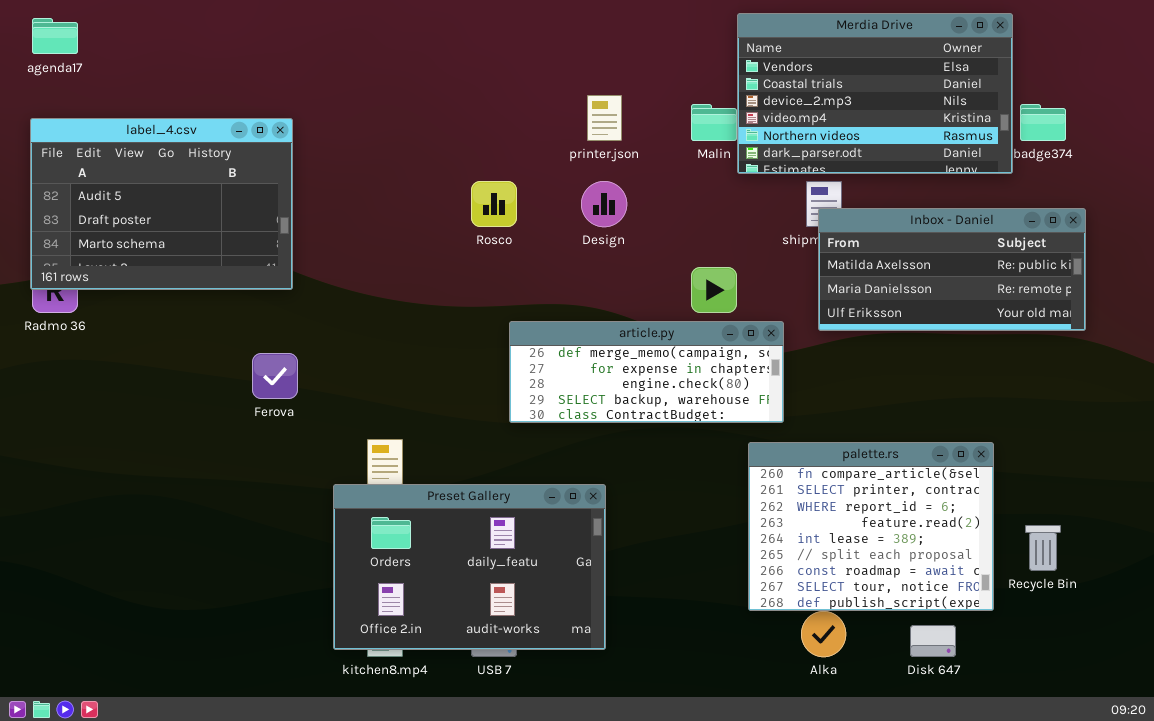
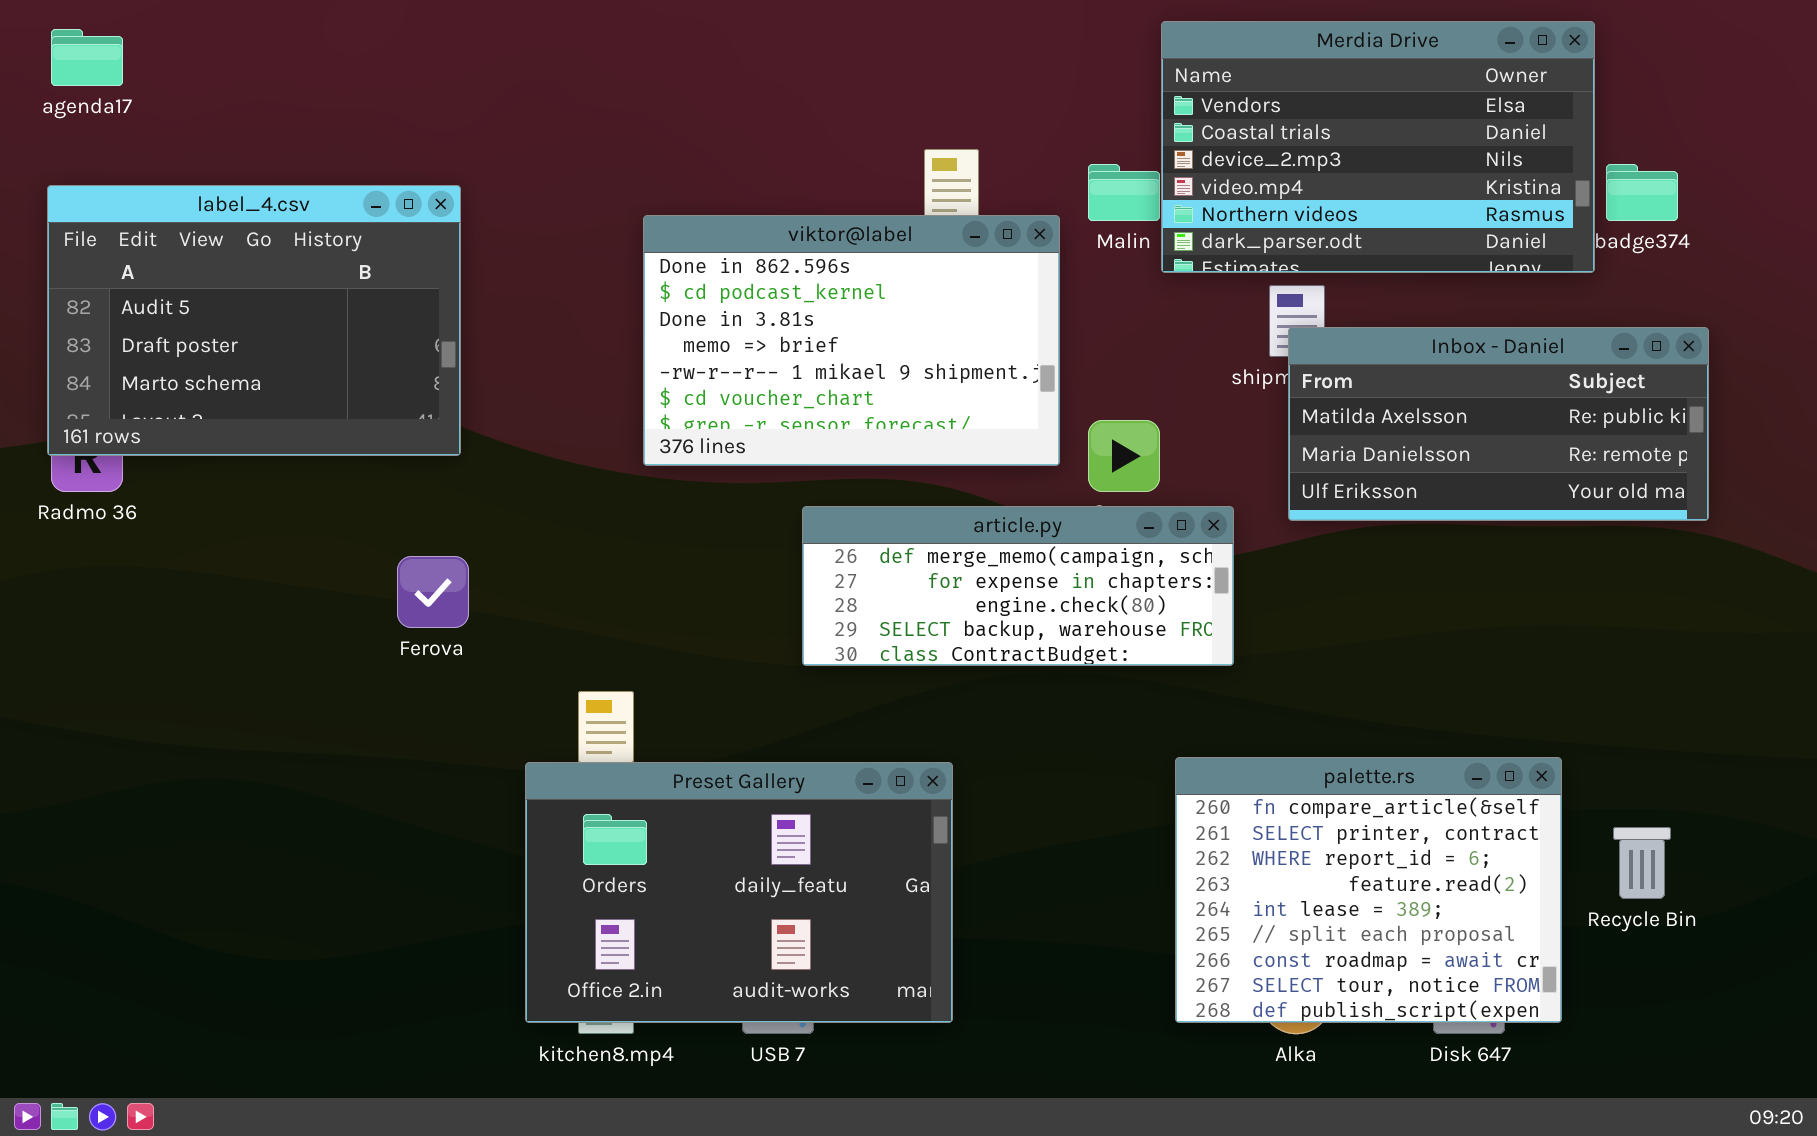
viktor@label: none -> [643,215,1060,466], opened
palette.rs: [748,442,994,611] -> [1175,757,1562,1023], moved

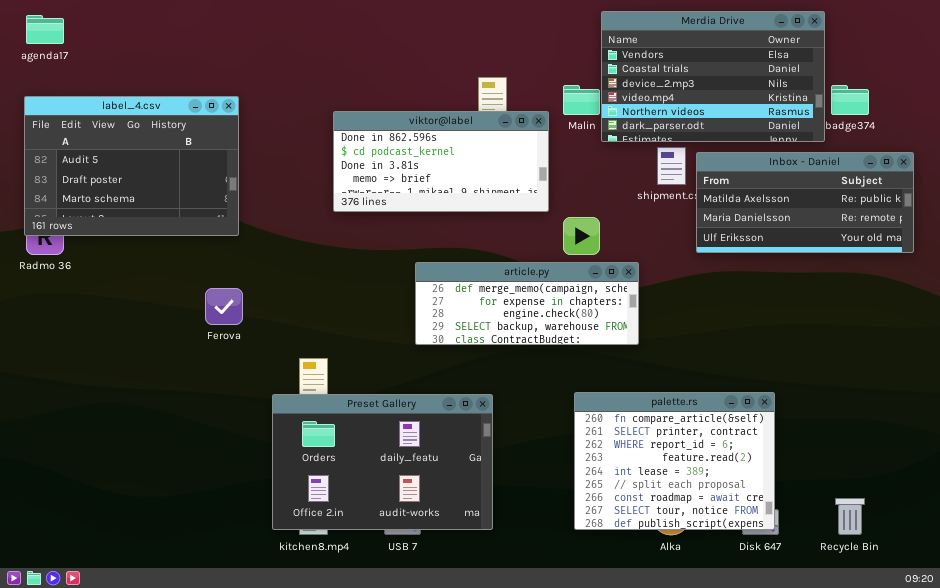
viktor@label: [643,215,1060,466] -> [333,111,549,212], resized
Inbox - Daniel: [1288,327,1709,521] -> [696,152,914,253], moved
palette.rs: [1175,757,1562,1023] -> [574,392,775,530], moved
Recycle Bin: [1613,827,1671,899] -> [835,498,865,535], moved

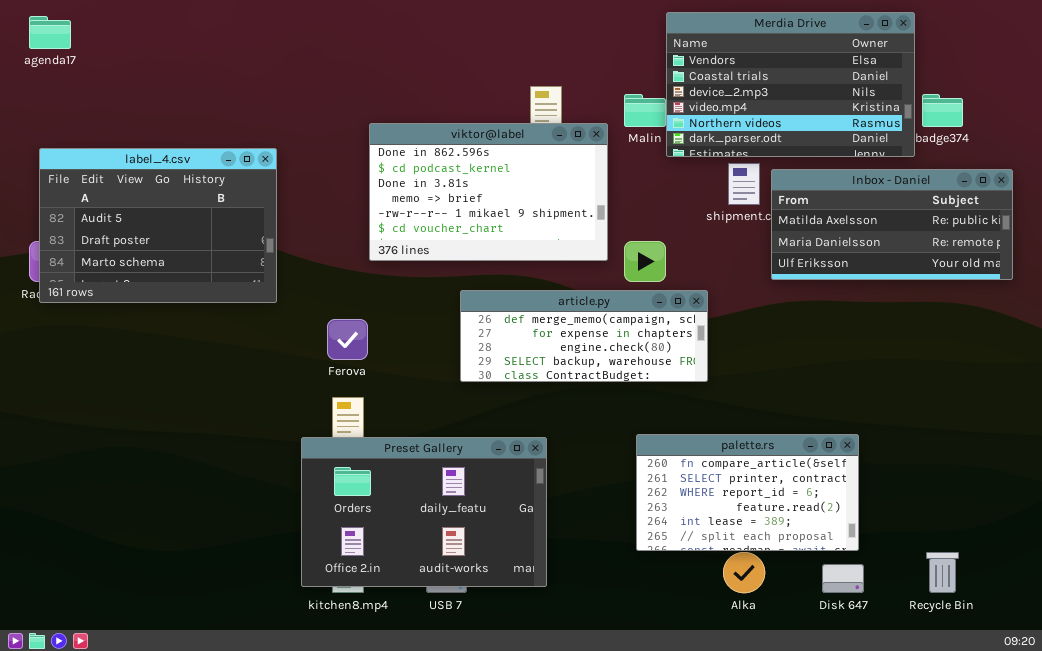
label_4.csv: [24,96,239,236] -> [39,148,277,303], moved
viktor@label: [333,111,549,212] -> [369,123,608,261], resized
Ferova: [205,288,243,325] -> [327,319,368,360], moved
palette.rs: [574,392,775,530] -> [636,434,859,551], resized

